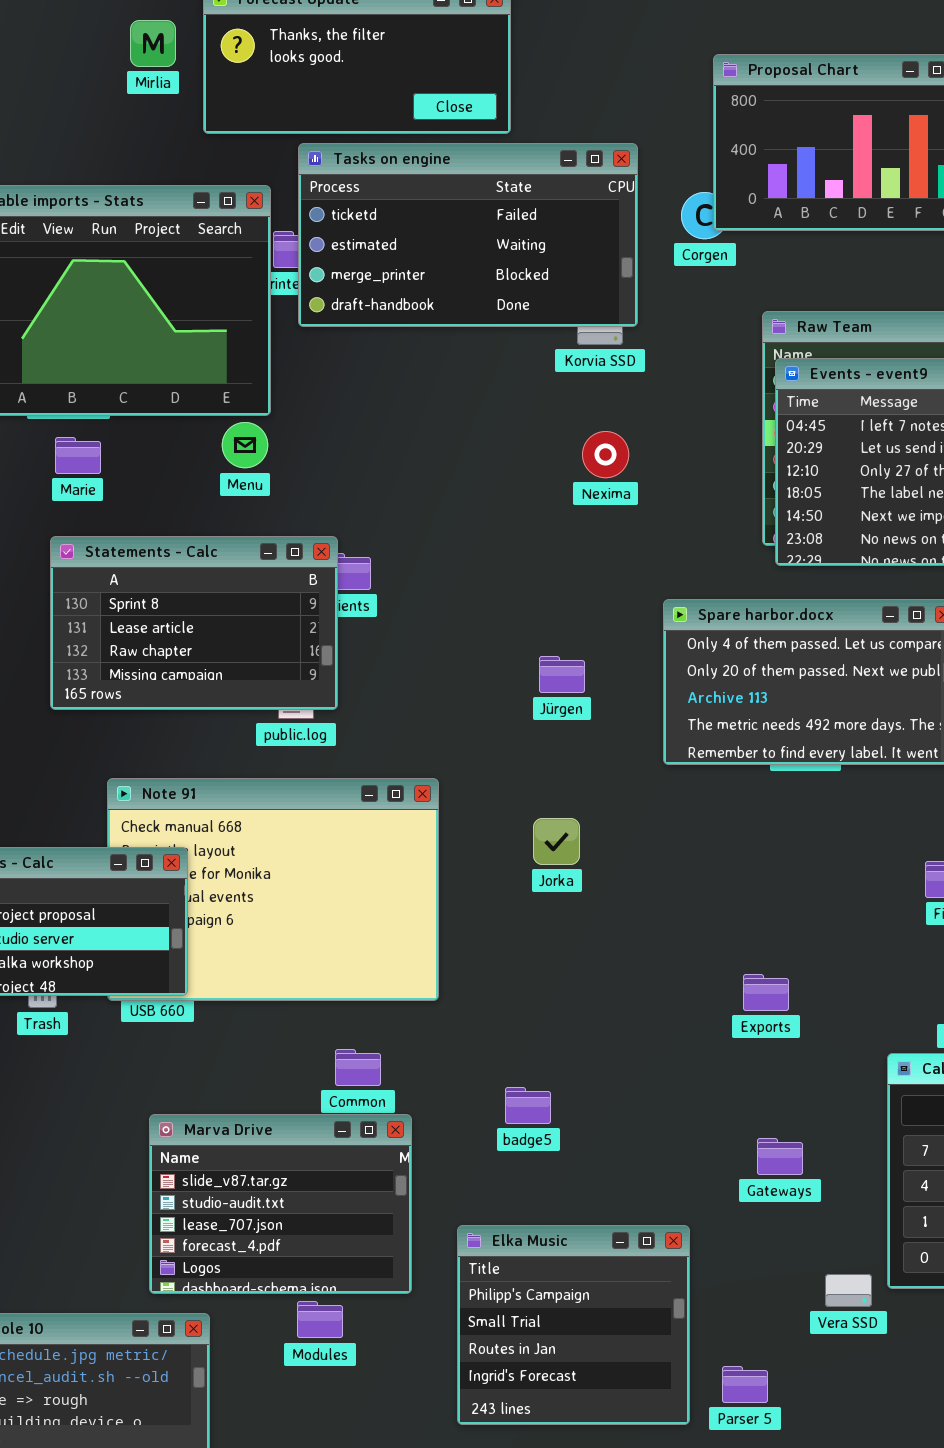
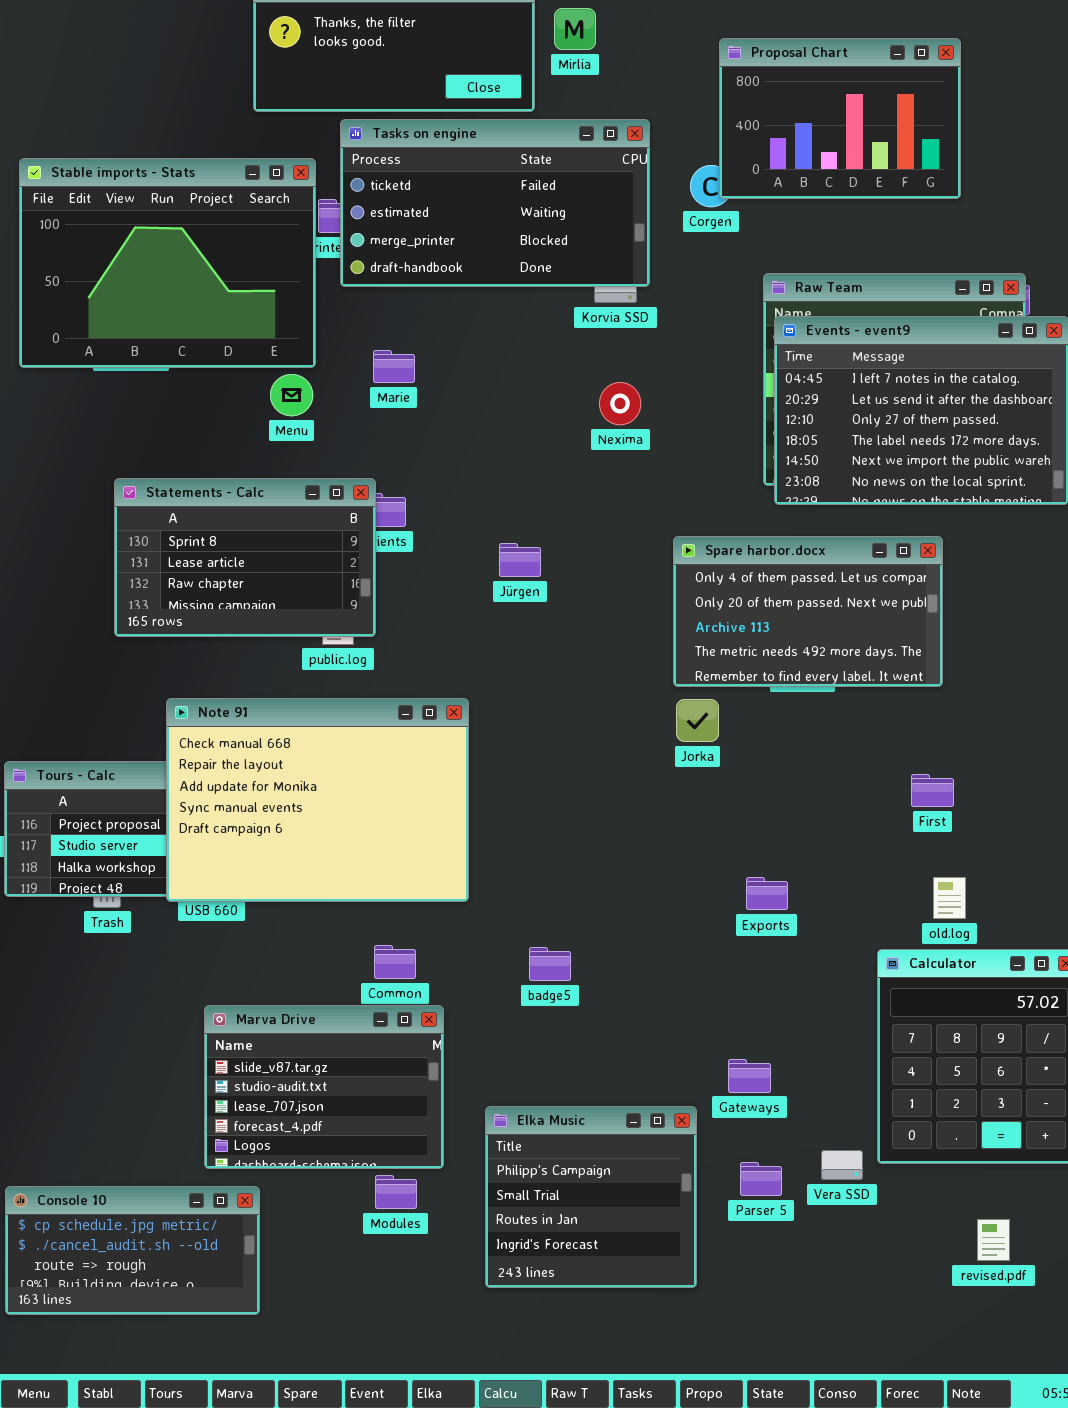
Mirlia: [130,20,176,67] -> [554,8,596,50], moved
Marie: [55,437,101,474] -> [373,350,415,383], moved
Jürgen: [539,656,585,693] -> [499,543,541,577], moved
Note 91: [107,778,439,1001] -> [166,698,469,902], raised
Jorka: [533,818,580,865] -> [676,699,719,742], moved
badge5: [505,1087,551,1124] -> [529,947,571,981], moved
Gateways: [757,1138,803,1175] -> [728,1059,771,1093], moved
Modules: [297,1301,343,1338] -> [375,1175,417,1209], moved
Parser 5: [722,1366,768,1403] -> [740,1162,782,1196], moved

